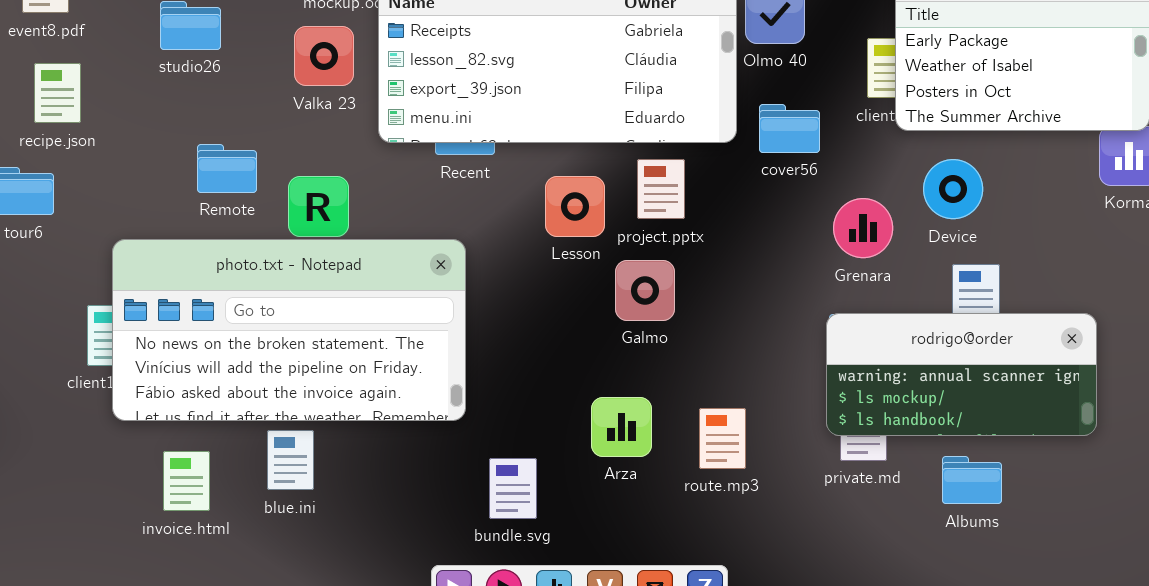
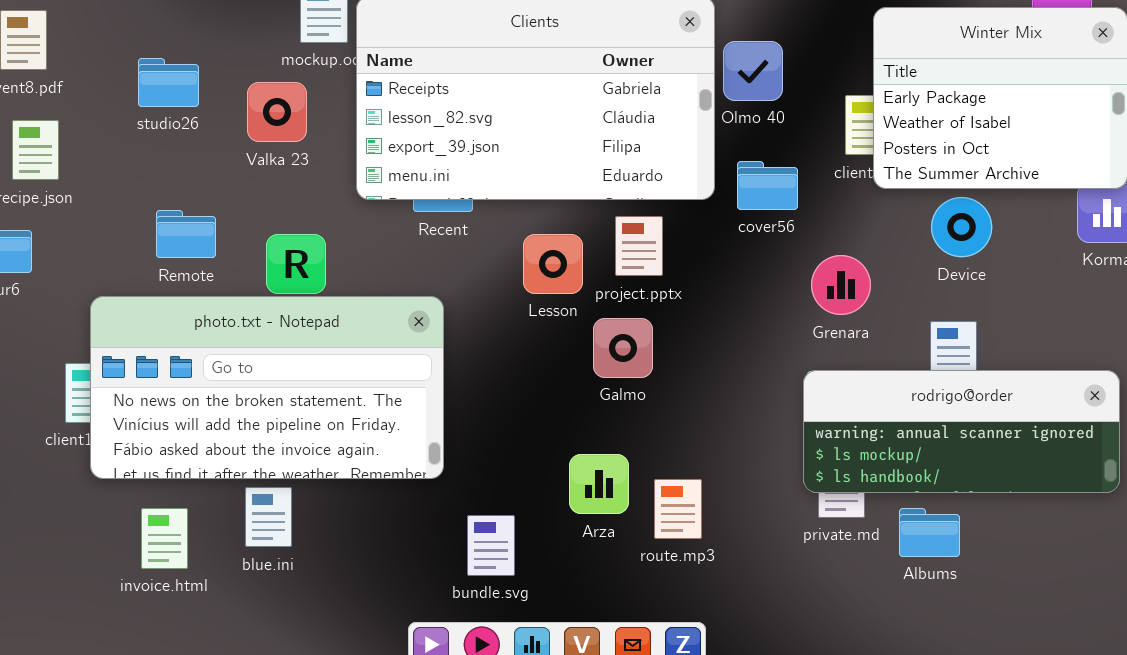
Valka 23: [294,26,354,86] -> [247,82,307,142], moved
Remote: [197,144,257,193] -> [156,210,216,258], moved
Device: [923,159,983,219] -> [931,197,992,257], moved
rodrigo@order: [826,313,1097,436] -> [803,370,1120,493], resized
route.mp3: [699,408,746,469] -> [654,479,702,539], moved
Albums: [942,456,1002,504] -> [899,508,960,557], moved

